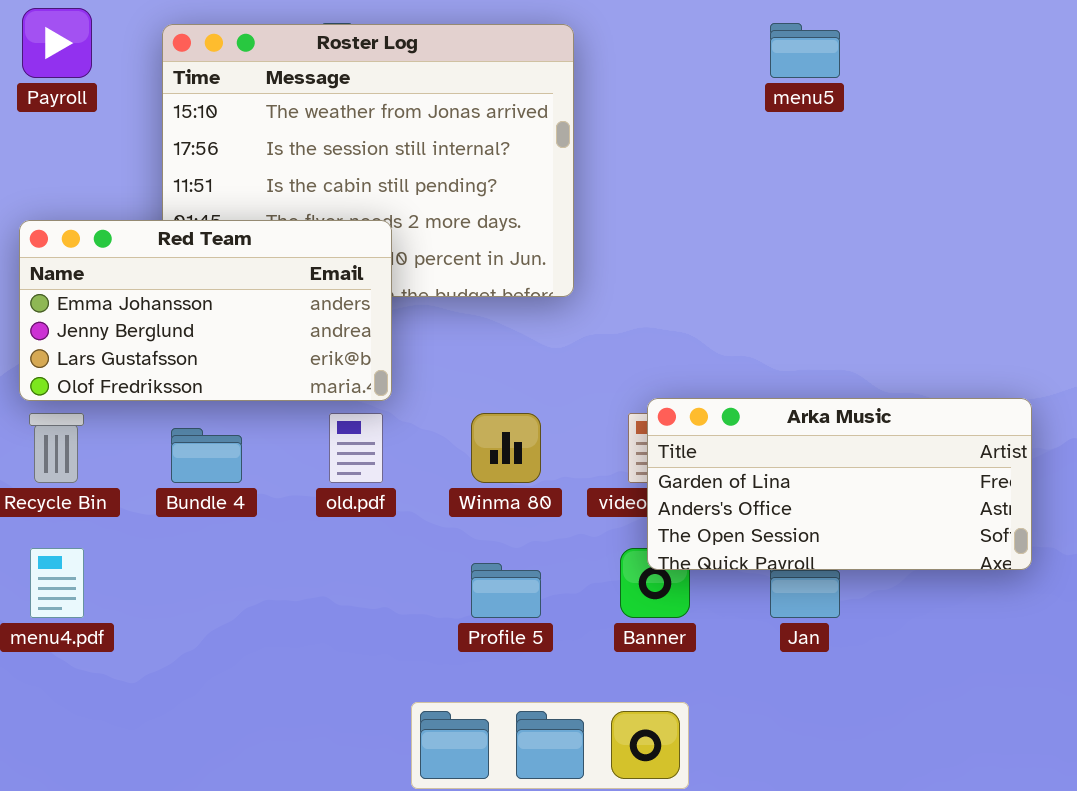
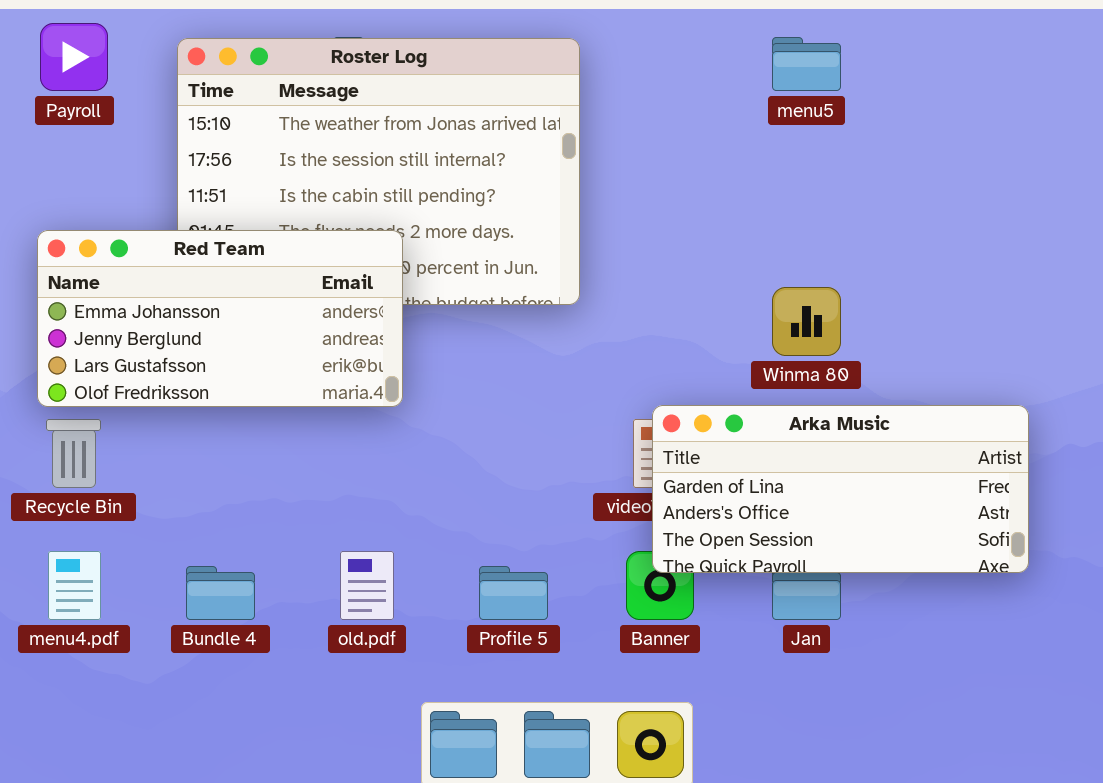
old.pdf: [329,413,383,483] -> [340,551,394,620], moved
Winma 80: [471,413,541,483] -> [772,287,841,356], moved
Bundle 4: [171,428,242,483] -> [186,566,255,620], moved

